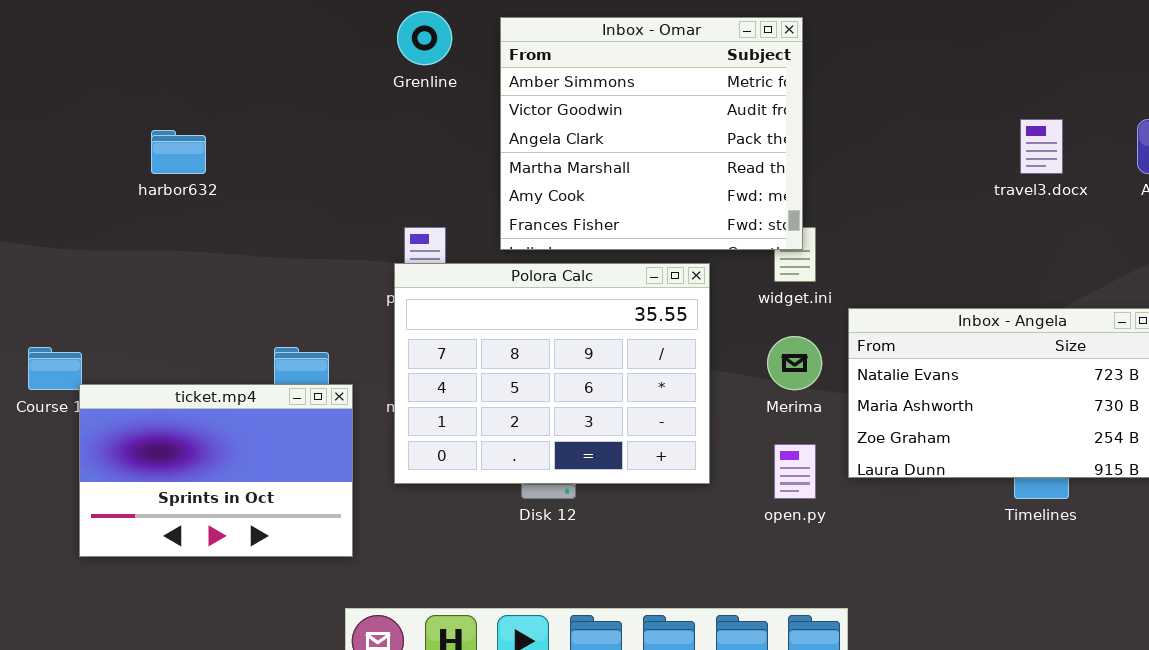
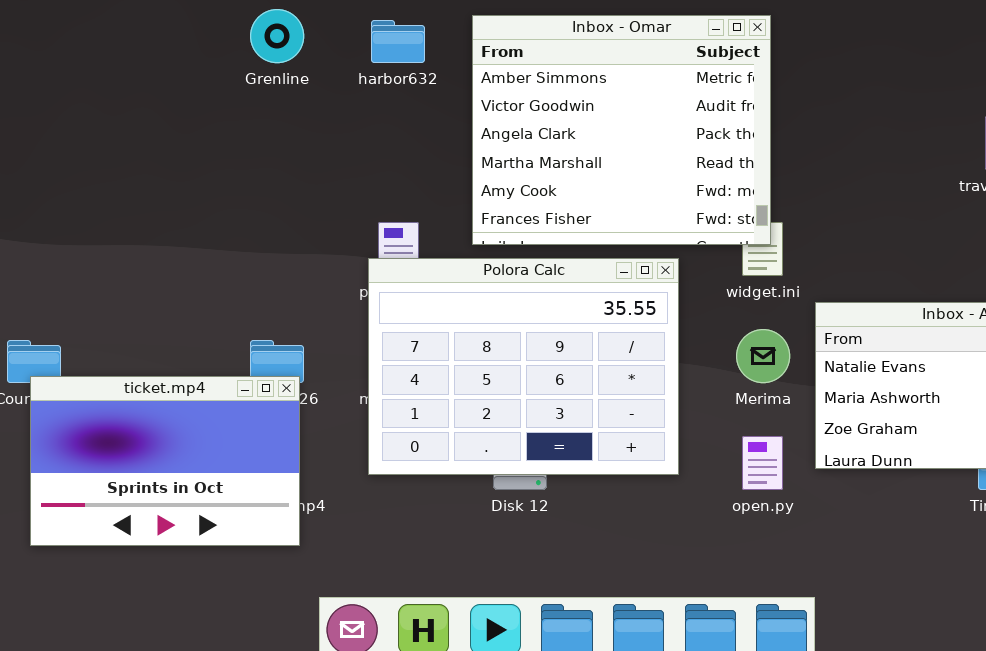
Grenline: [397,11,452,65] -> [250,9,304,63], moved
harbor632: [151,130,206,174] -> [371,20,425,63], moved
ticket.mp4: [79,384,353,557] -> [30,376,300,546], moved

